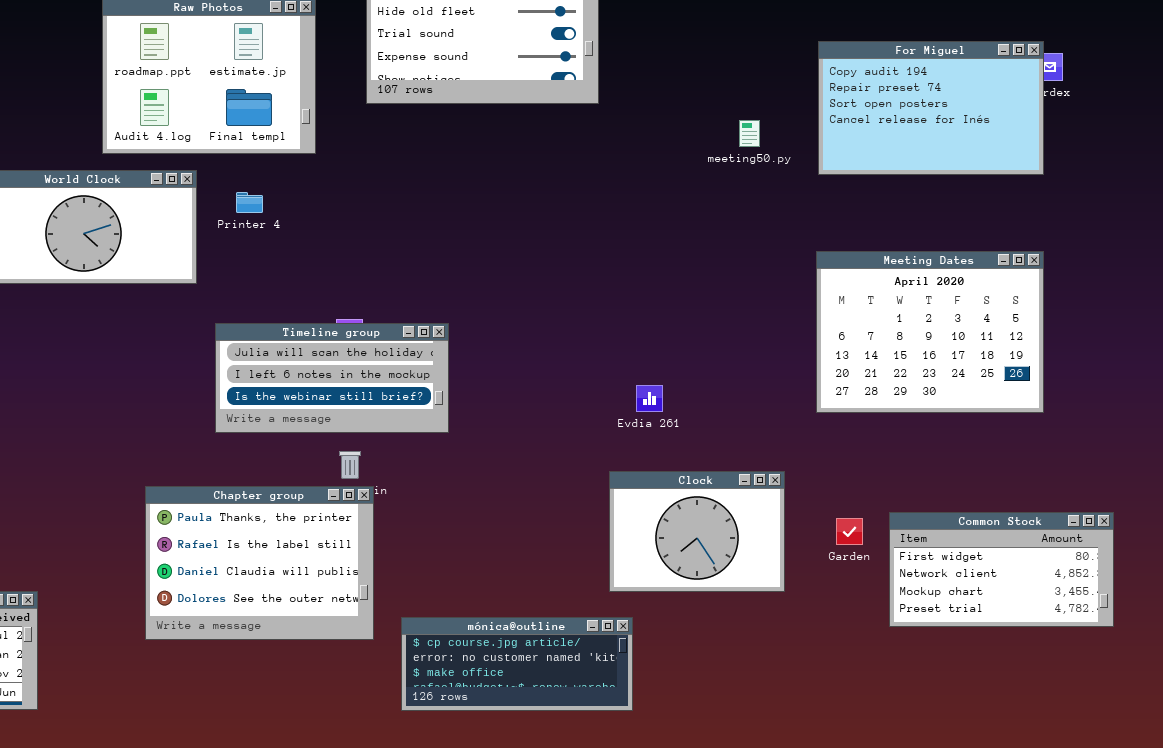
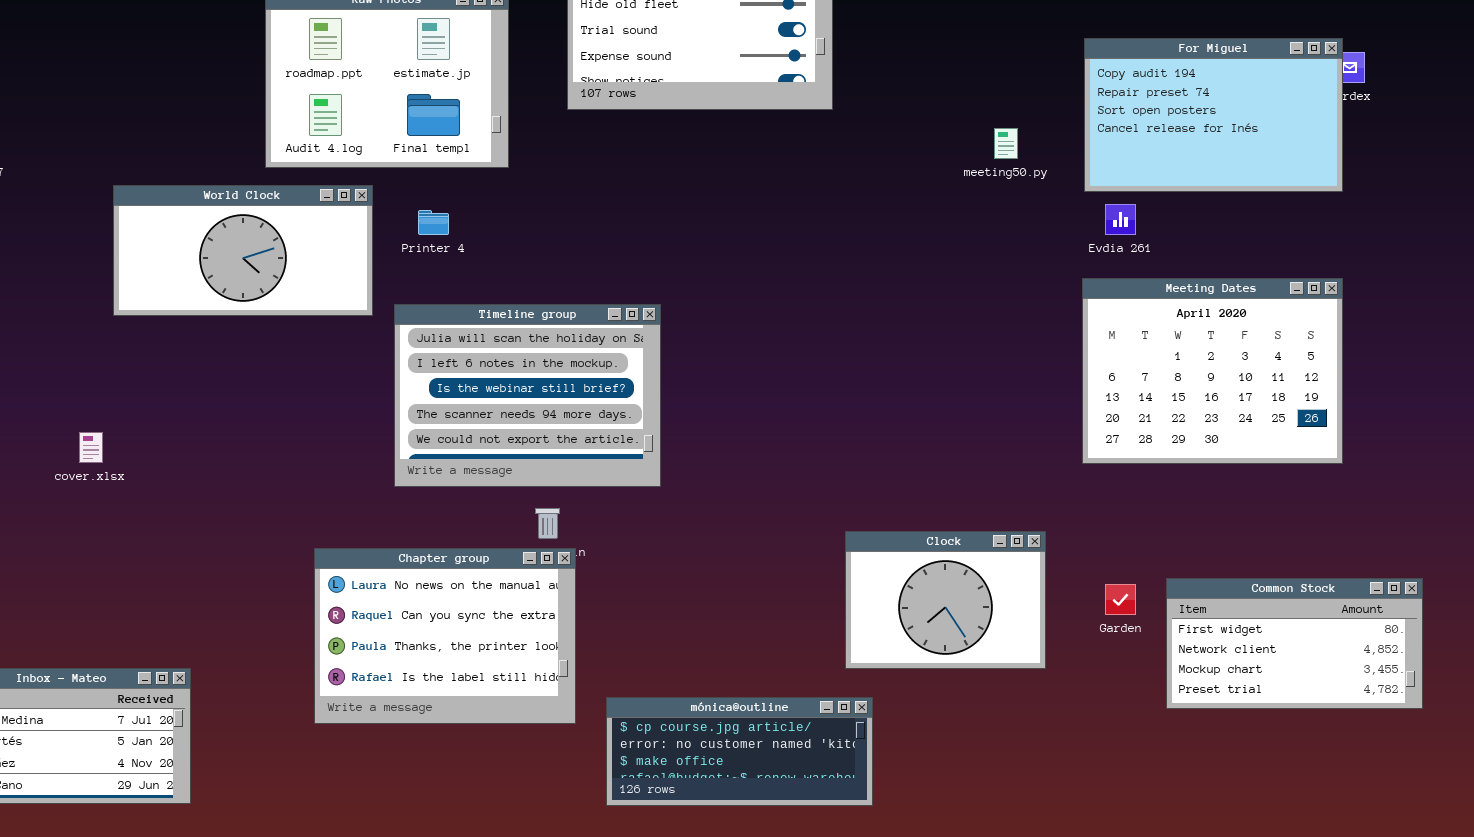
Timeline group: [215,323,449,433] -> [394,304,661,487], resized
Evdia 261: [636,385,663,412] -> [1105,204,1136,235], moved
Chapter group: [145,486,374,640] -> [314,548,576,724], scrolled up 2 rows

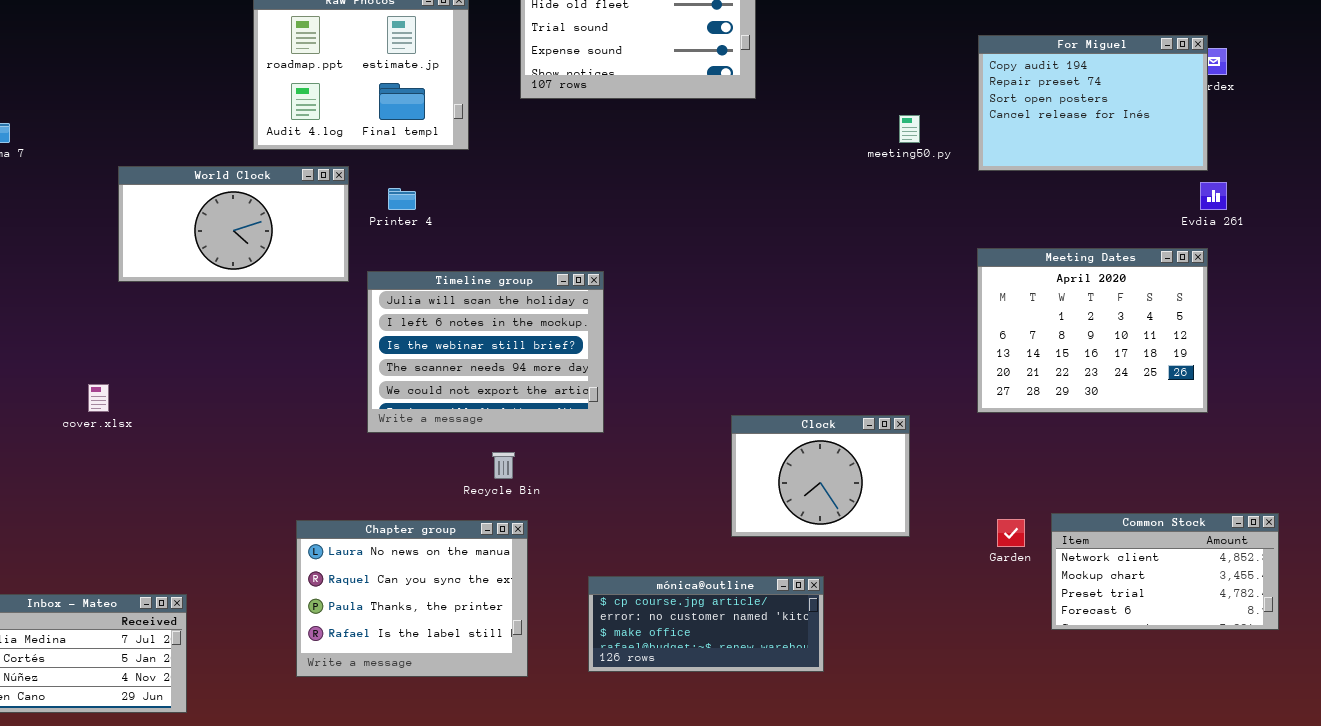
Evdia 261: [1105,204,1136,235] -> [1200,182,1227,210], moved
Clock: [845,531,1046,669] -> [731,415,910,537], moved
Chapter group: [314,548,576,724] -> [296,520,528,677], moved
Common Stock: [1166,578,1423,709] -> [1051,513,1279,630], scrolled down 1 row
mónica@outline: [606,697,873,806] -> [588,576,824,672], moved

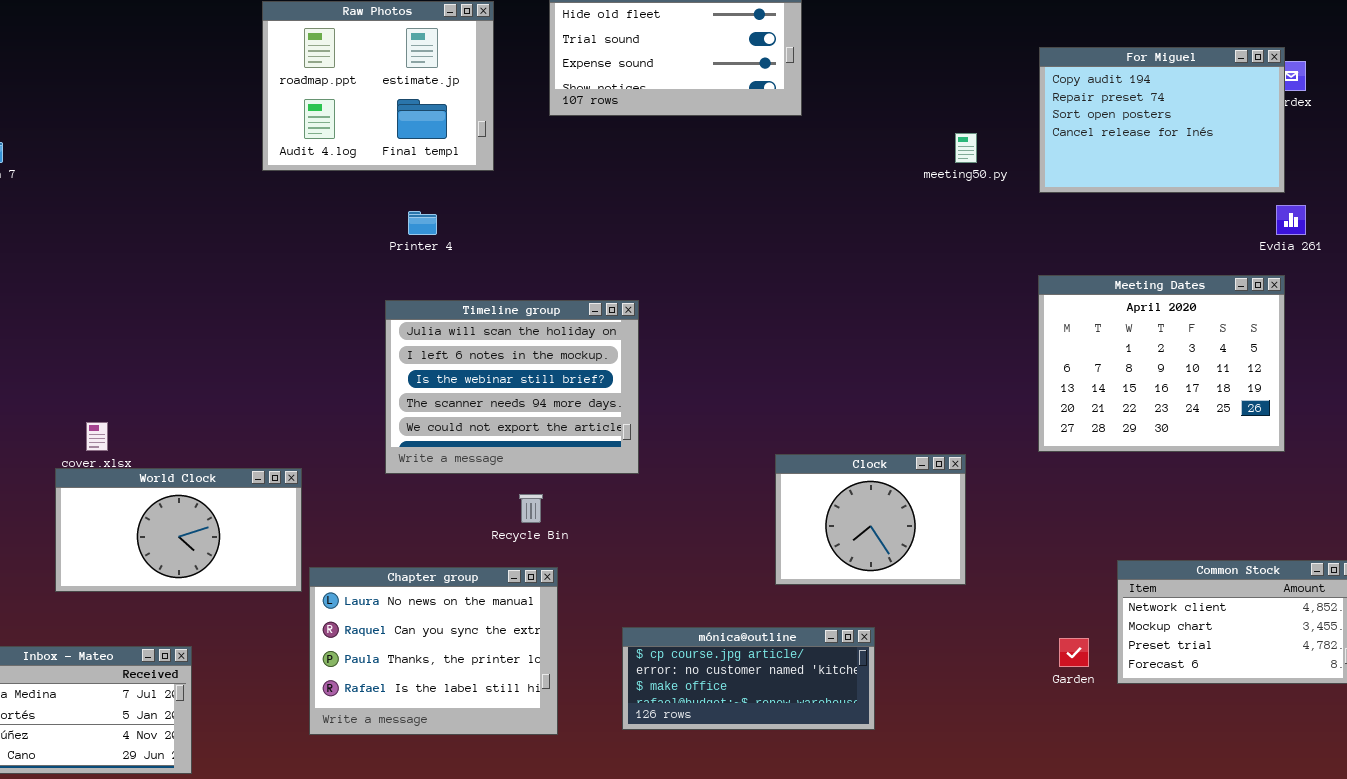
World Clock: [118,166,349,282] -> [55,468,302,592], moved
Garden: [997,519,1025,547] -> [1059,638,1089,667], moved

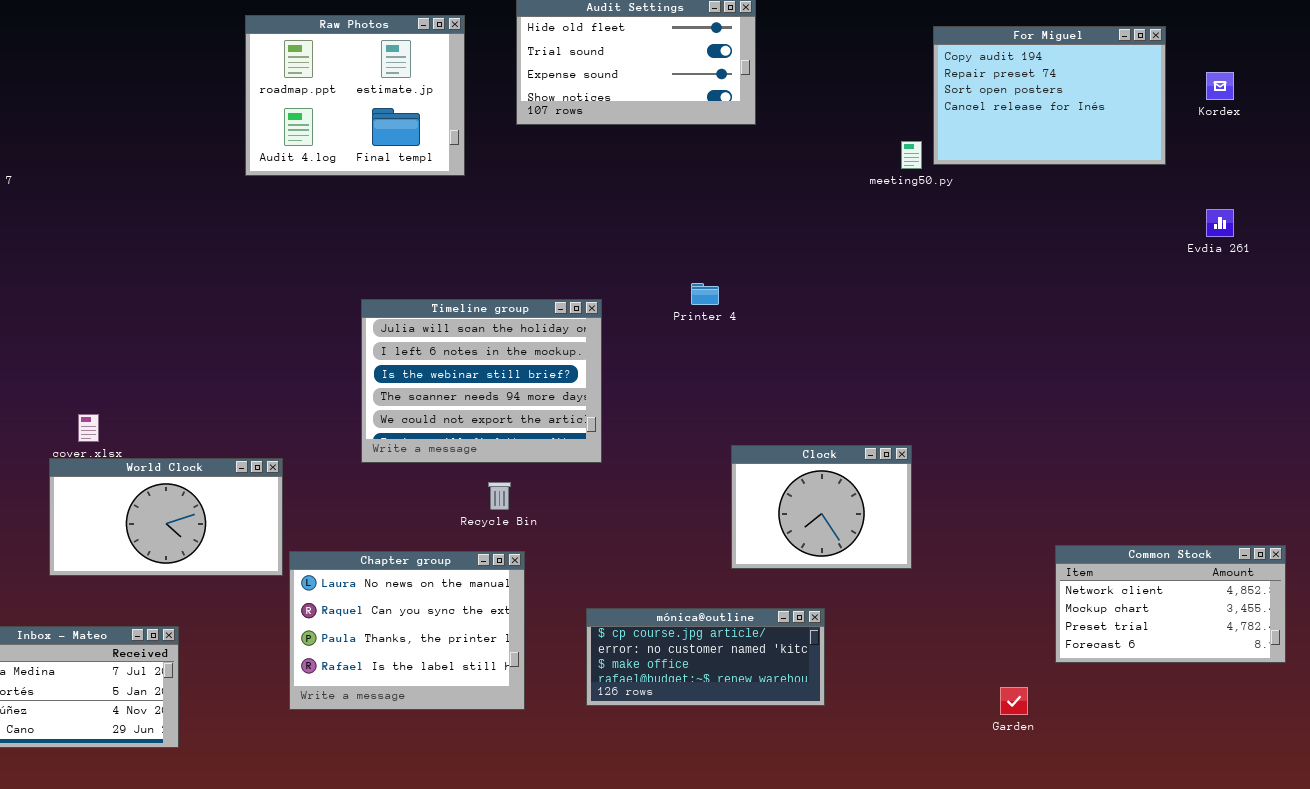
For Miguel: [1039,47,1285,193] -> [933,26,1166,165], moved
Printer 4: [408,211,437,235] -> [691,283,719,305], moved
Meeting Dates: [1038,275,1285,452] -> none, closed
Garden: [1059,638,1089,667] -> [1000,687,1028,715], moved

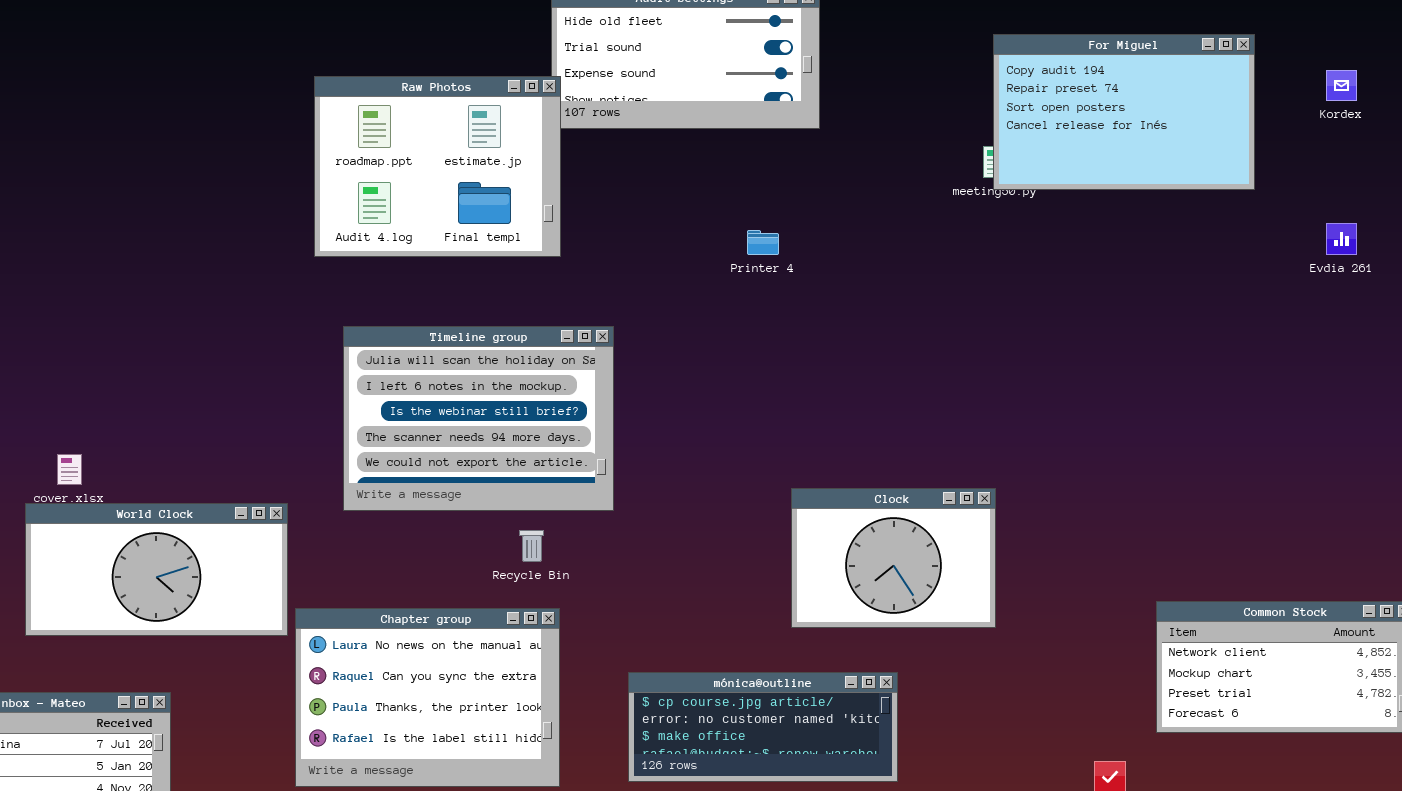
Raw Photos: [245,15,465,176] -> [314,76,561,257], moved
For Miguel: [933,26,1166,165] -> [993,34,1255,190], moved
Printer 4: [691,283,719,305] -> [747,230,779,255], moved
Timeline group: [361,299,602,463] -> [343,326,614,511], moved

